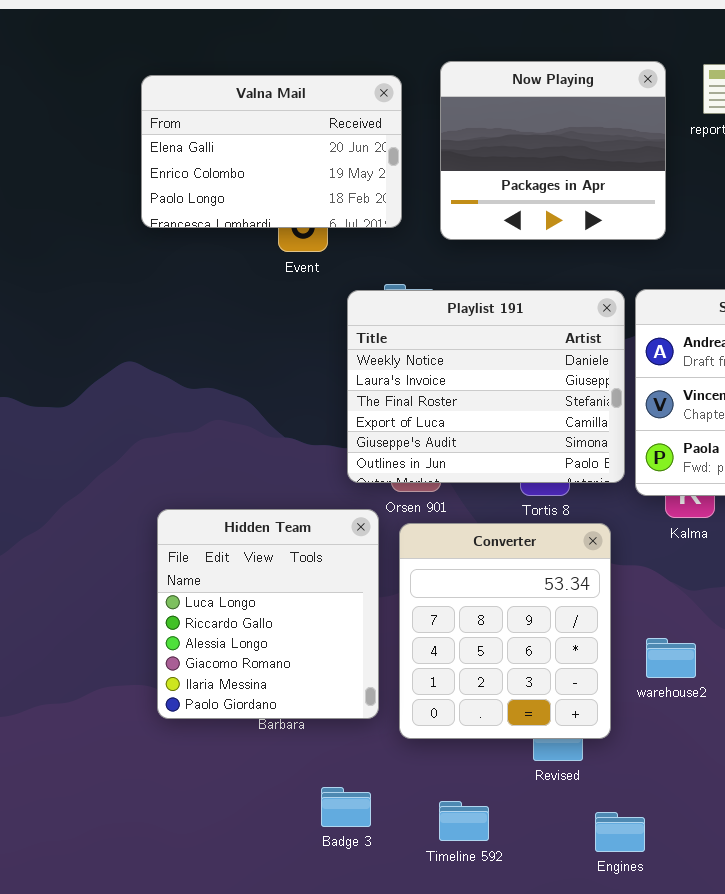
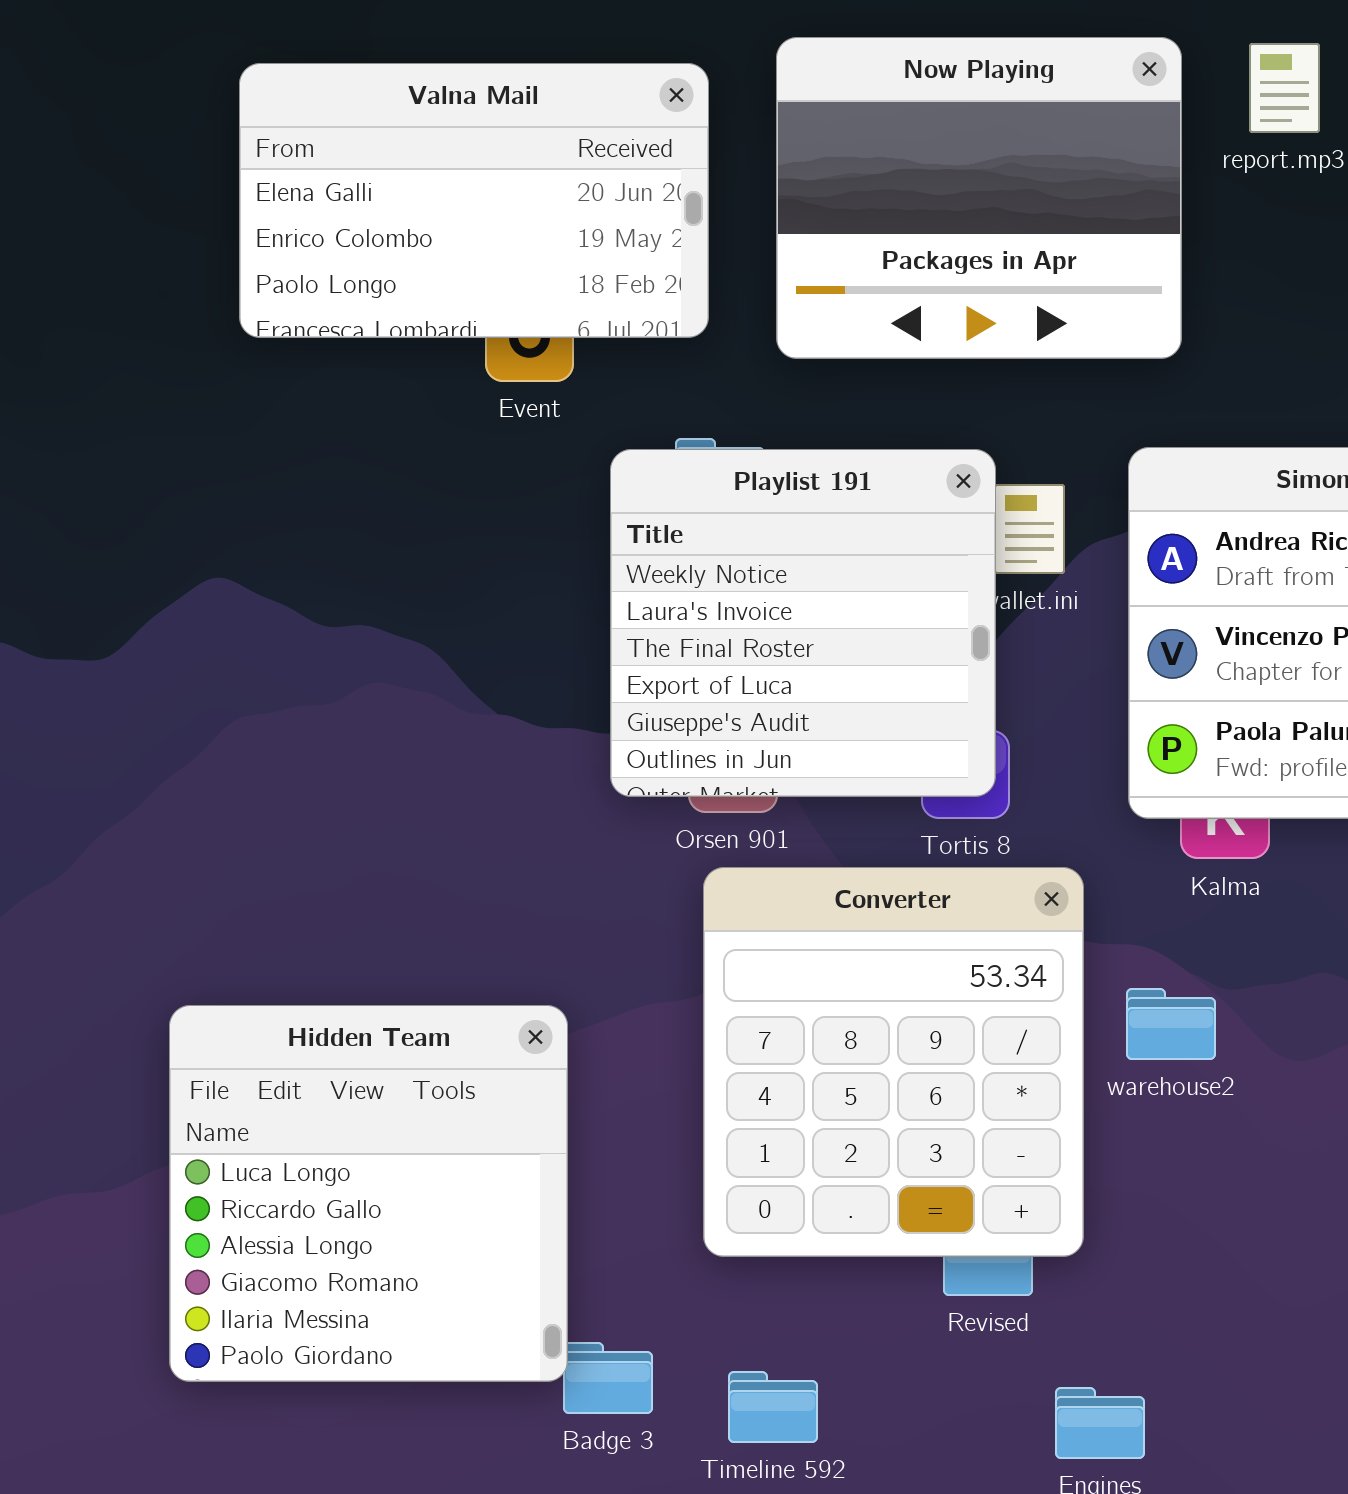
Playlist 191: [347,290,625,483] -> [610,449,996,797], resized
Hidden Team: [157,509,379,719] -> [169,1005,568,1382], moved
warehouse2: [646,638,696,678] -> [1126,988,1216,1060], moved
Timeline 592: [439,801,489,841] -> [728,1371,818,1443], moved

